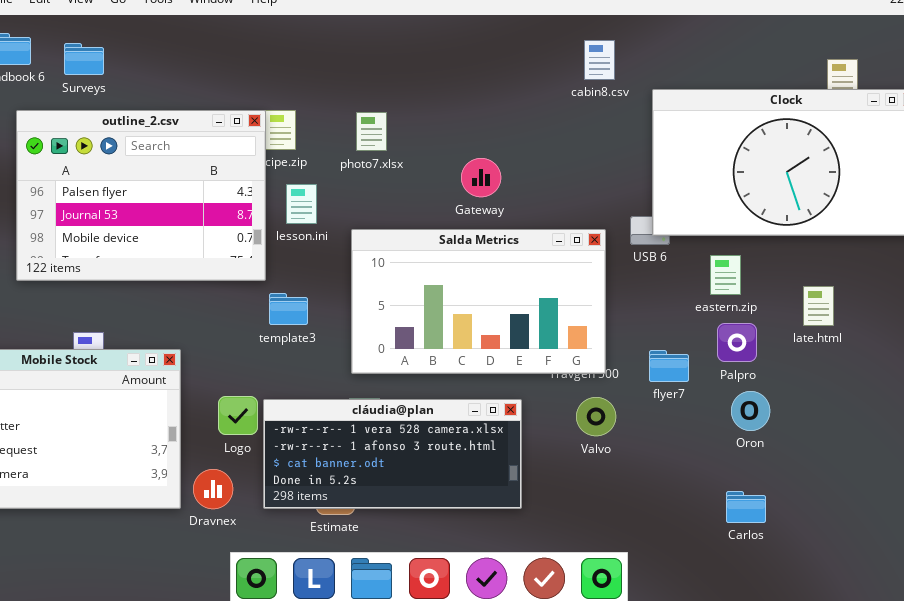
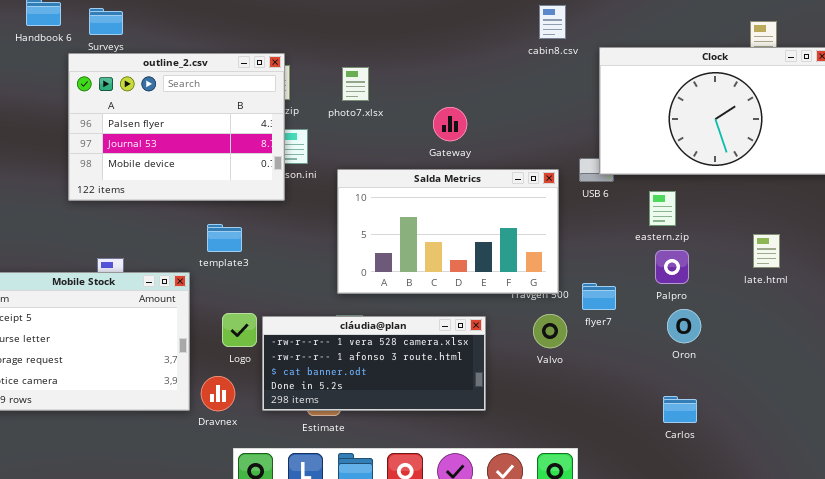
outline_2.csv: [16,110,266,281] -> [68,53,285,201], moved
late.html: [803,286,834,326] -> [753,234,780,268], moved
template3: [269,293,308,325] -> [207,224,242,252], moved
flyer7: [649,350,689,382] -> [582,283,616,310], moved

